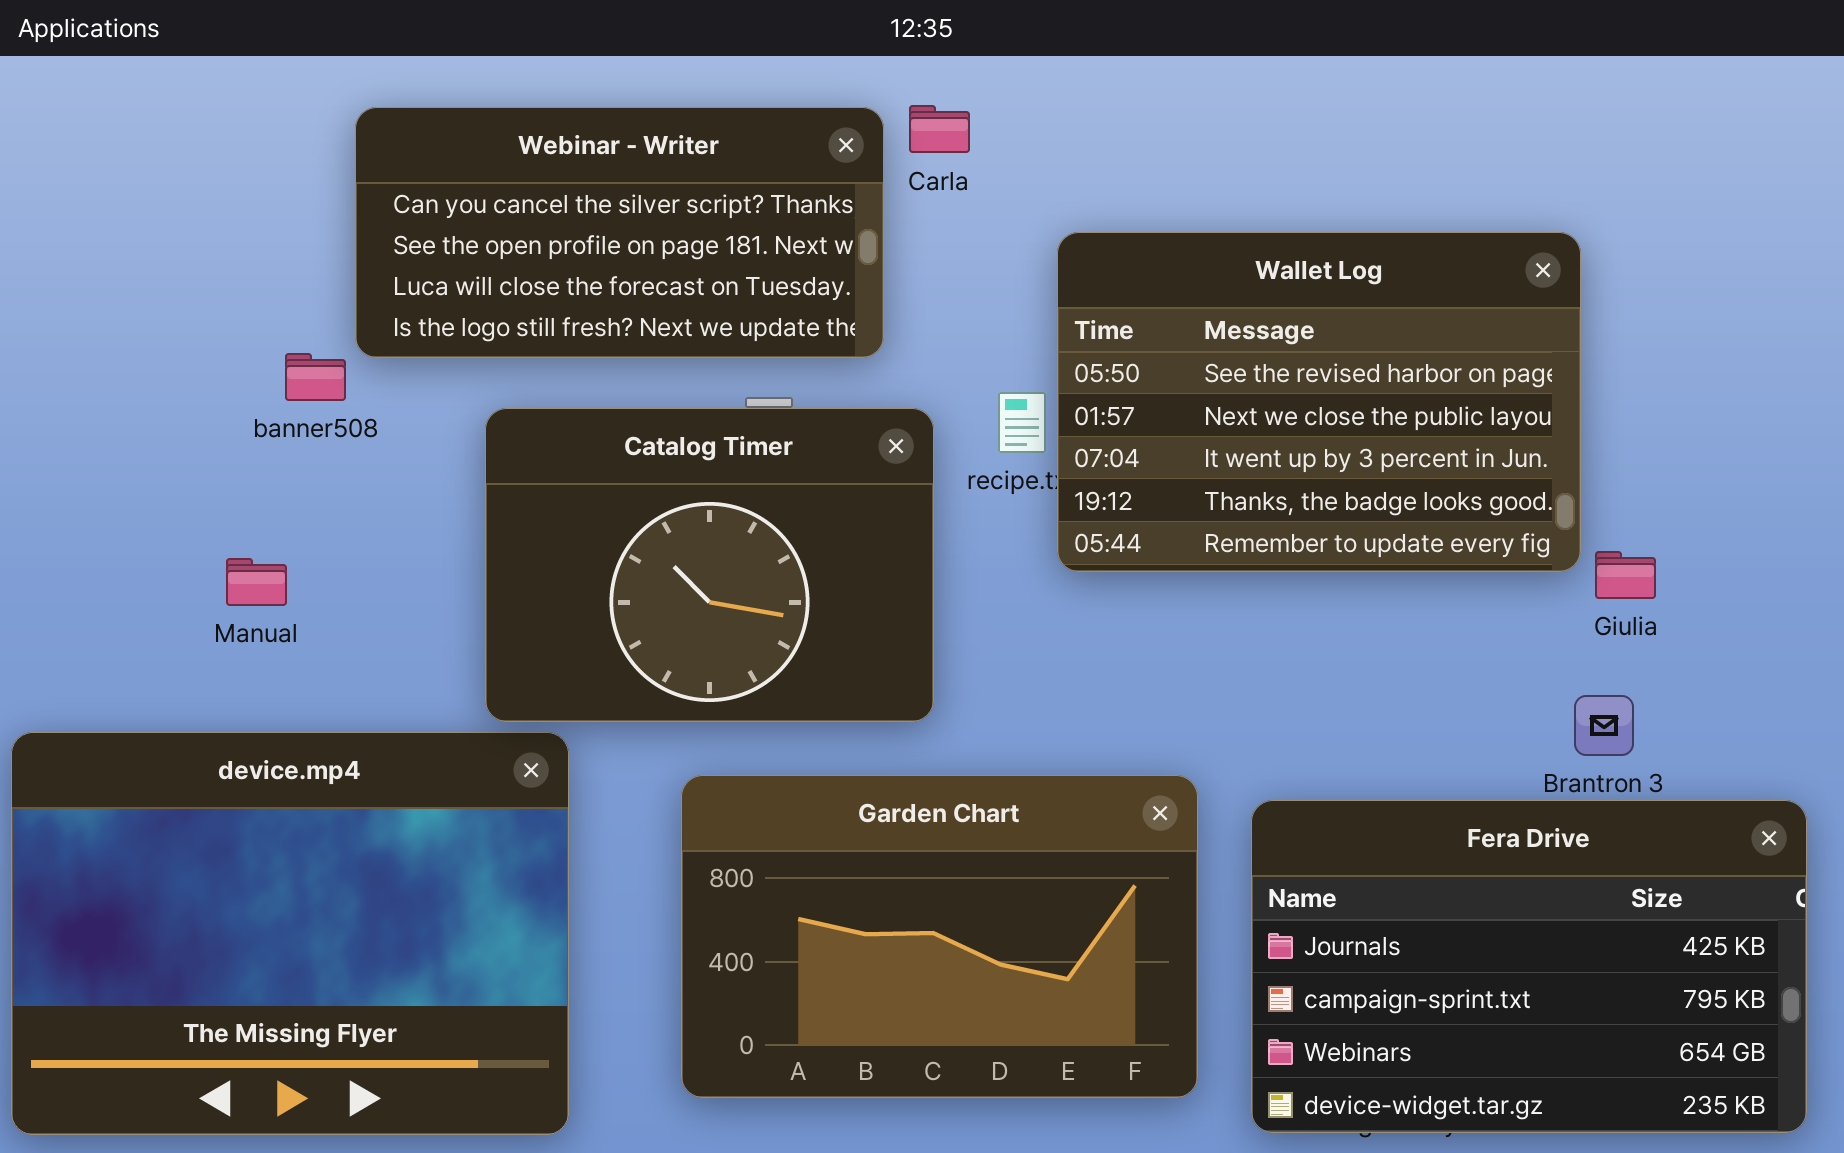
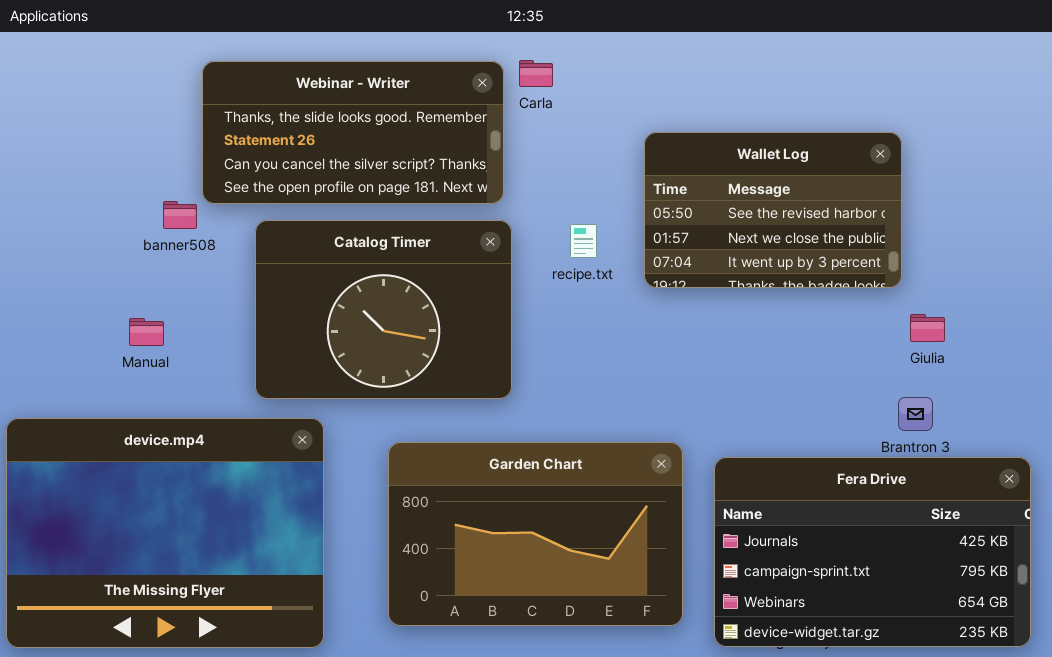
Webinar - Writer: [355,107,884,358] -> [202,61,504,204], scrolled up 2 rows
Wallet Log: [1057,232,1581,572] -> [644,132,902,288], resized
Catalog Timer: [485,408,934,722] -> [255,220,512,399], moved

